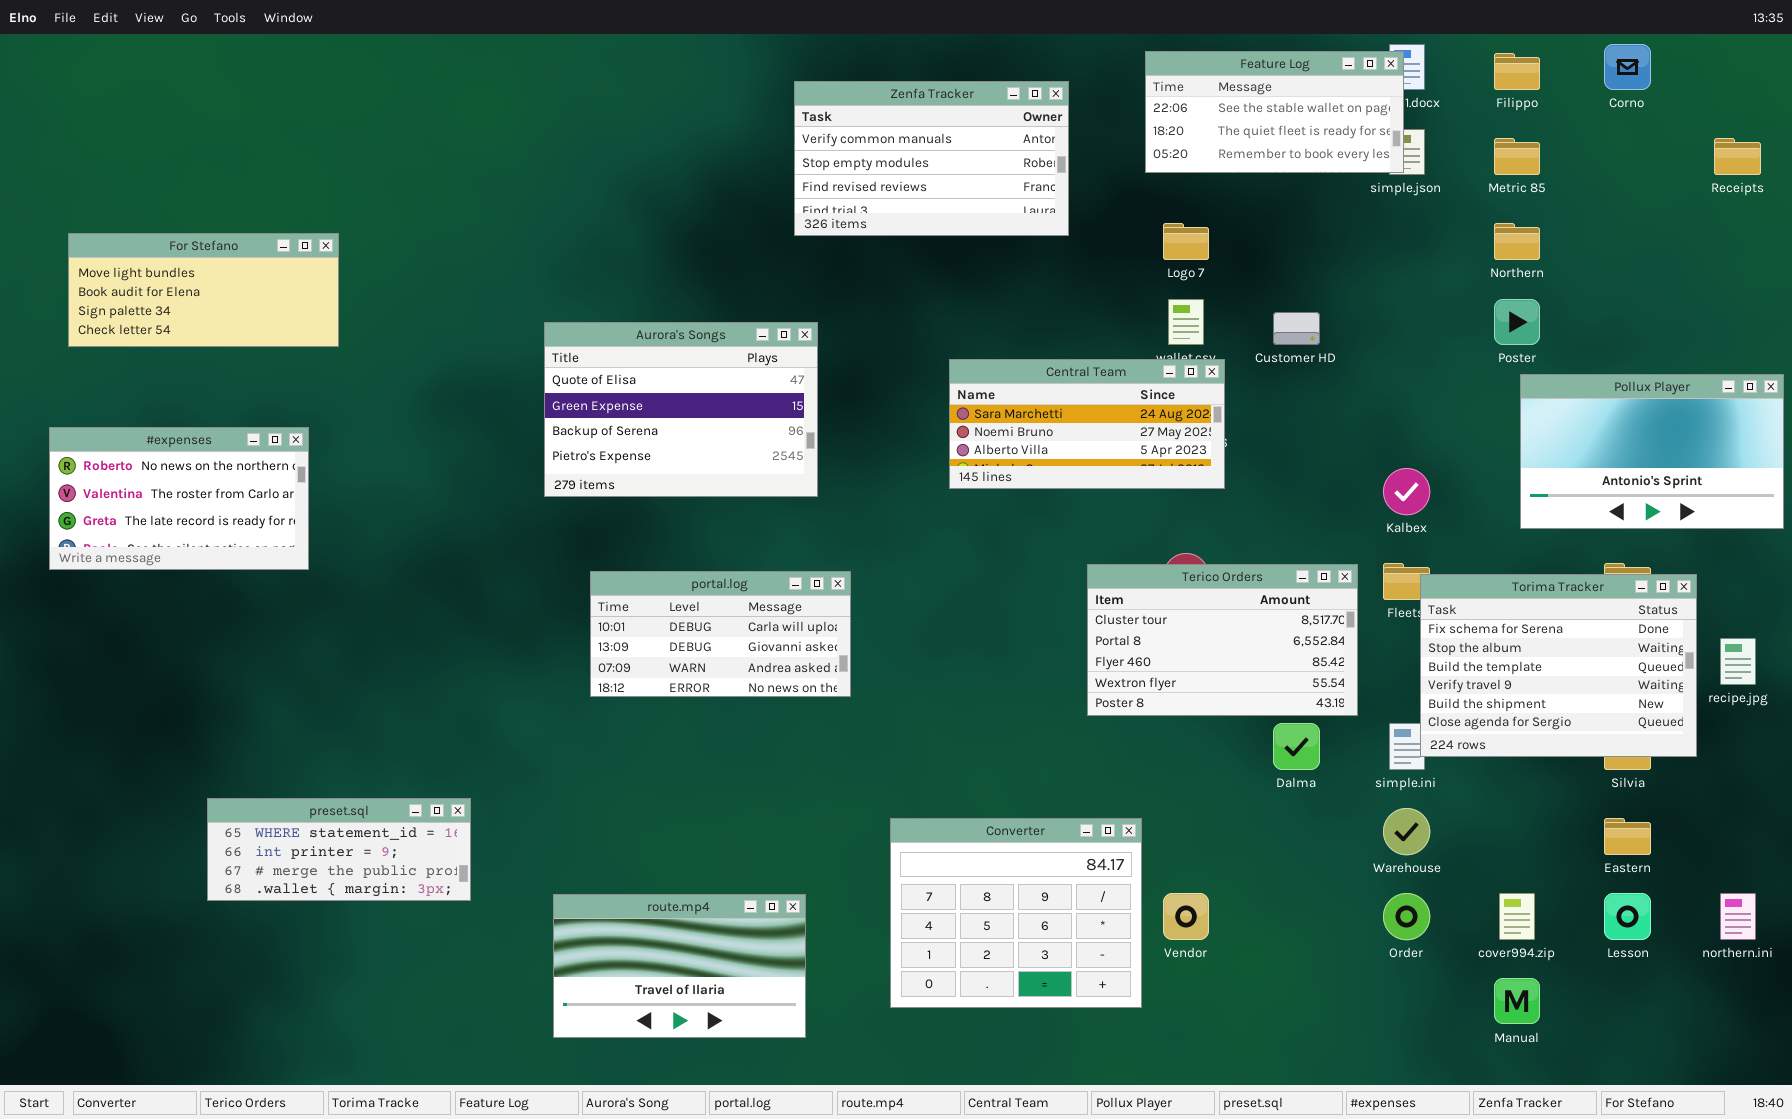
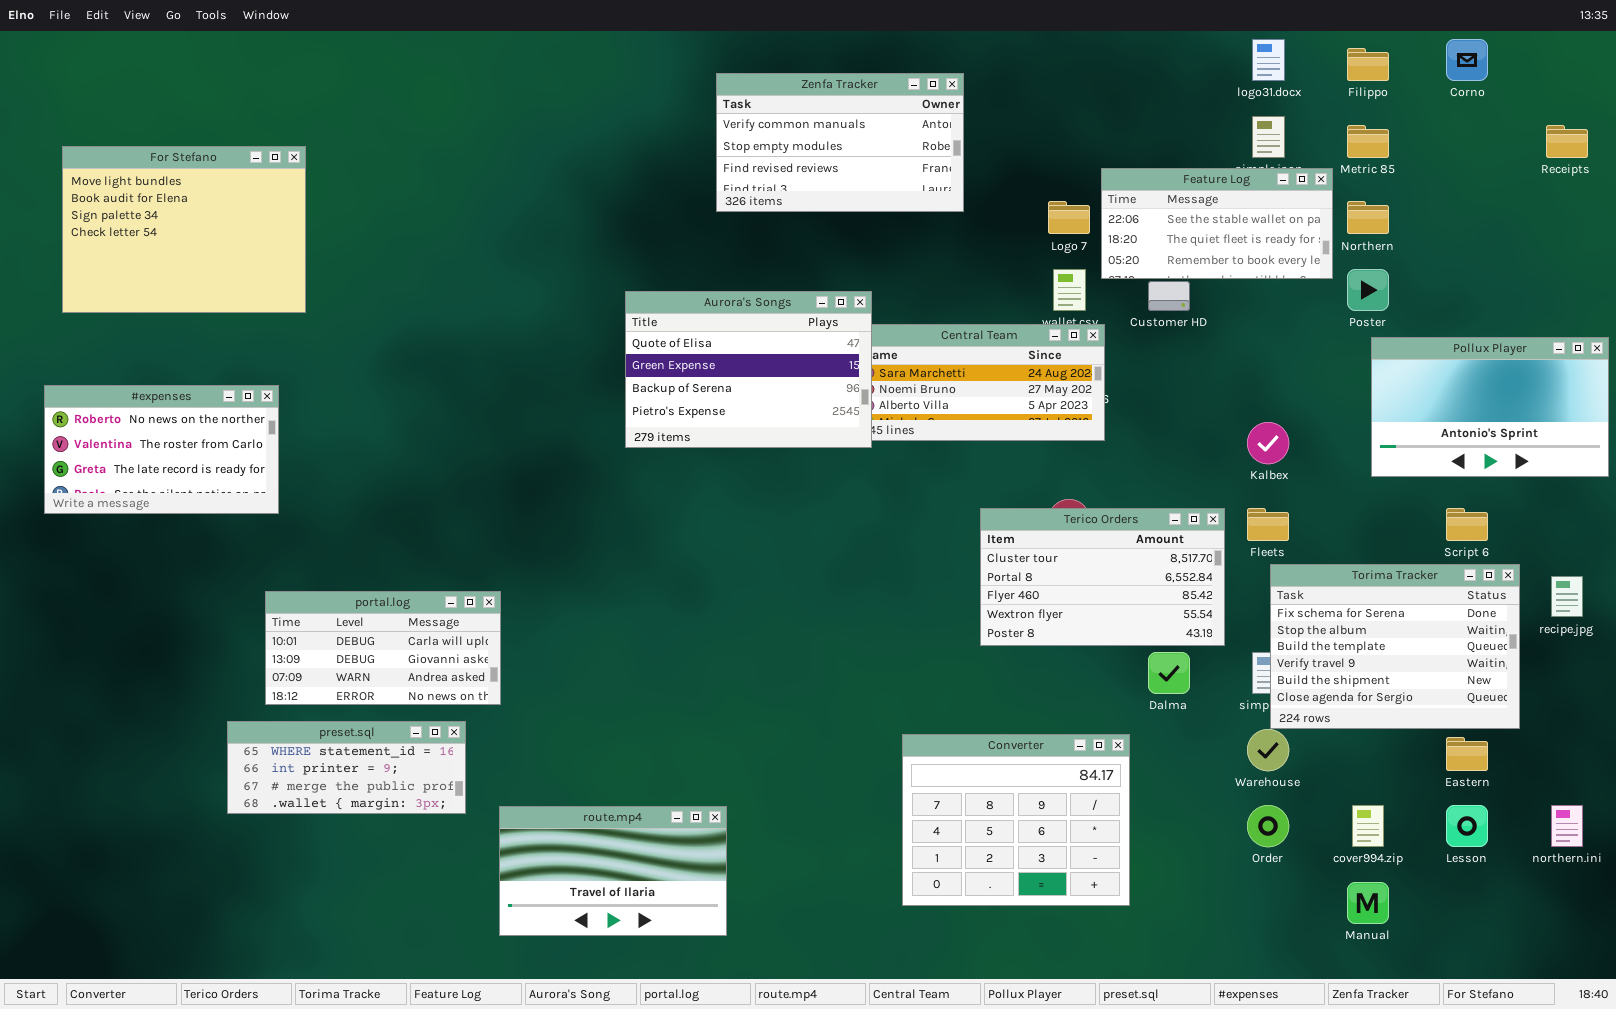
Feature Log: [1145,51,1404,173] -> [1101,168,1333,279], moved
For Stefano: [68,233,339,347] -> [62,146,306,313], resized
Aurora's Songs: [544,322,818,497] -> [625,291,872,448], moved
portal.log: [590,571,851,697] -> [265,591,501,705], moved
Torima Tracker: [1420,574,1697,757] -> [1270,564,1520,729], moved
preset.sql: [207,798,471,901] -> [227,721,466,814], moved
Converter: [890,818,1142,1008] -> [902,734,1130,906], moved

